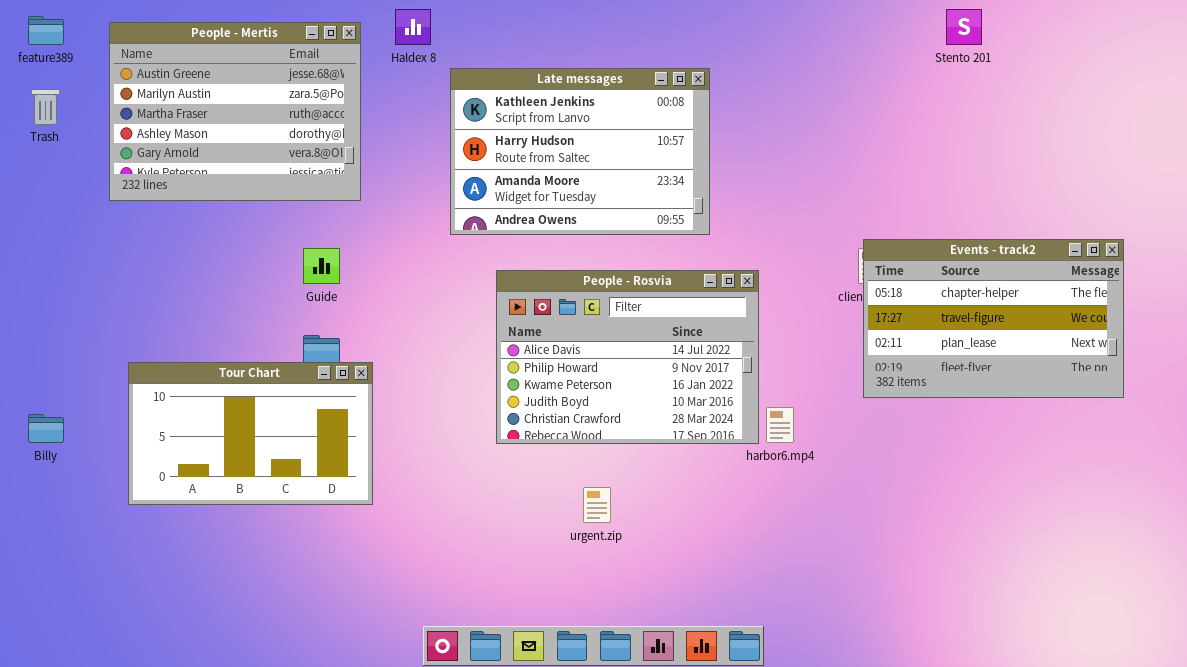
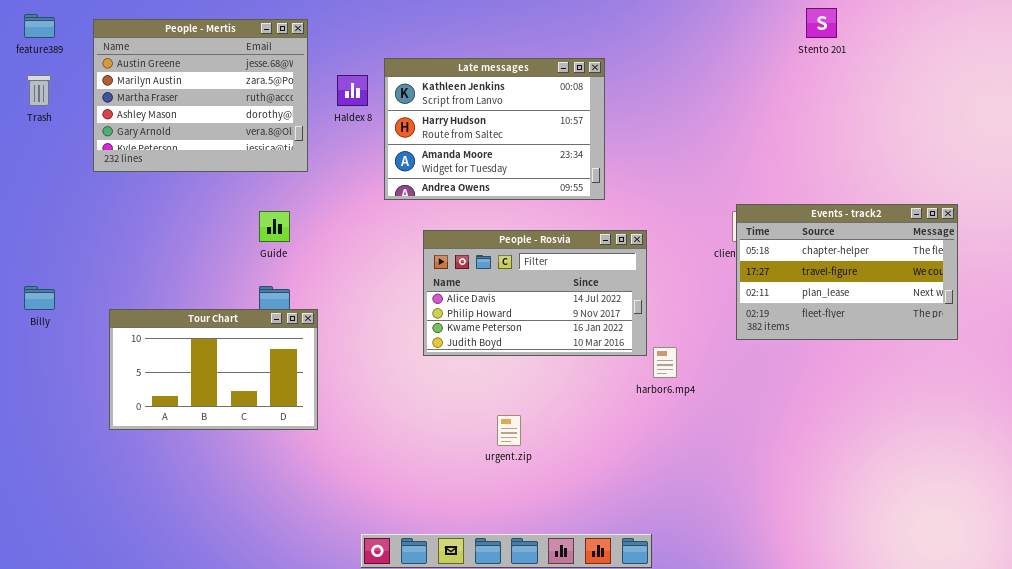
Haldex 8: [395,9,431,45] -> [337,75,368,106], moved
People - Rosvia: [496,270,759,444] -> [423,230,647,356], resized
Billy: [28,414,64,443] -> [24,286,55,310], moved

